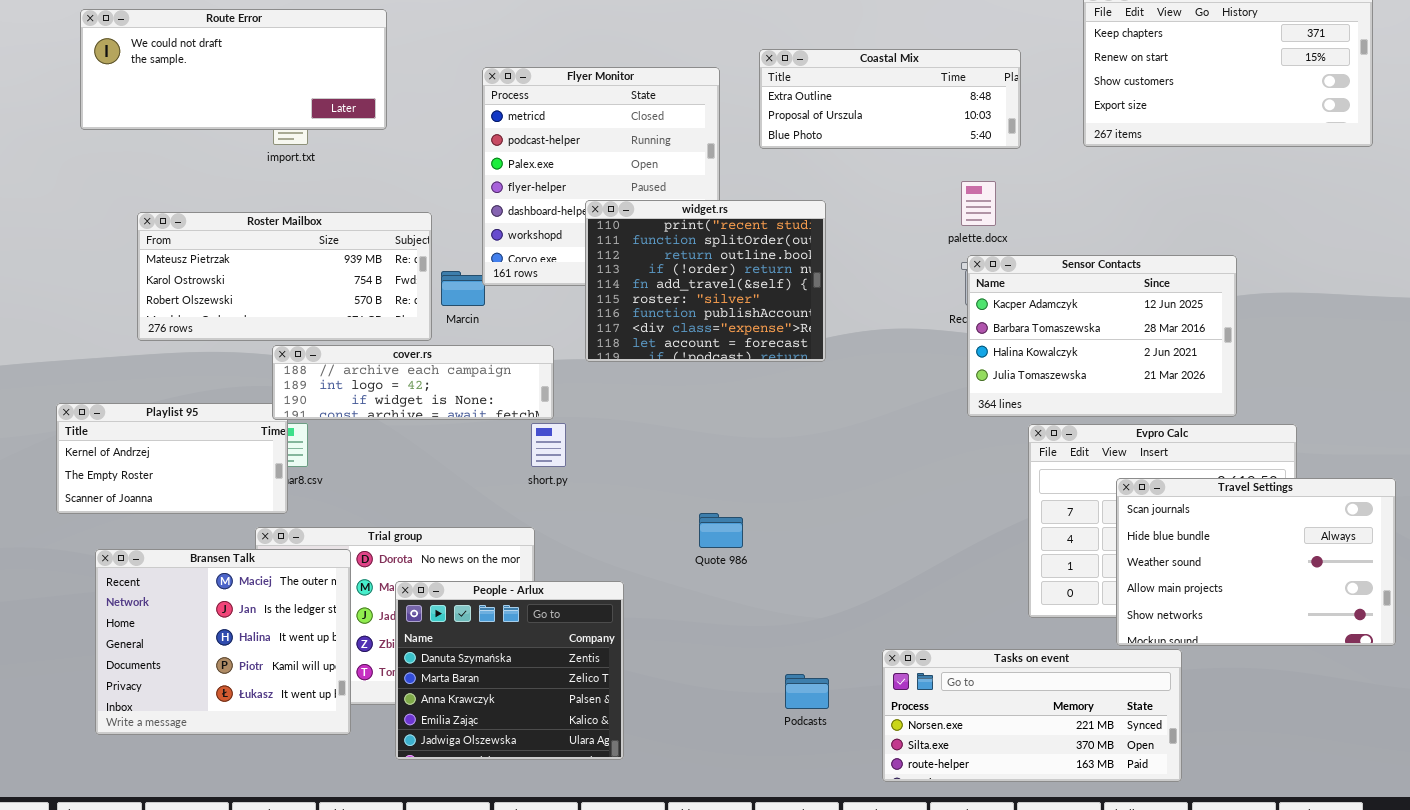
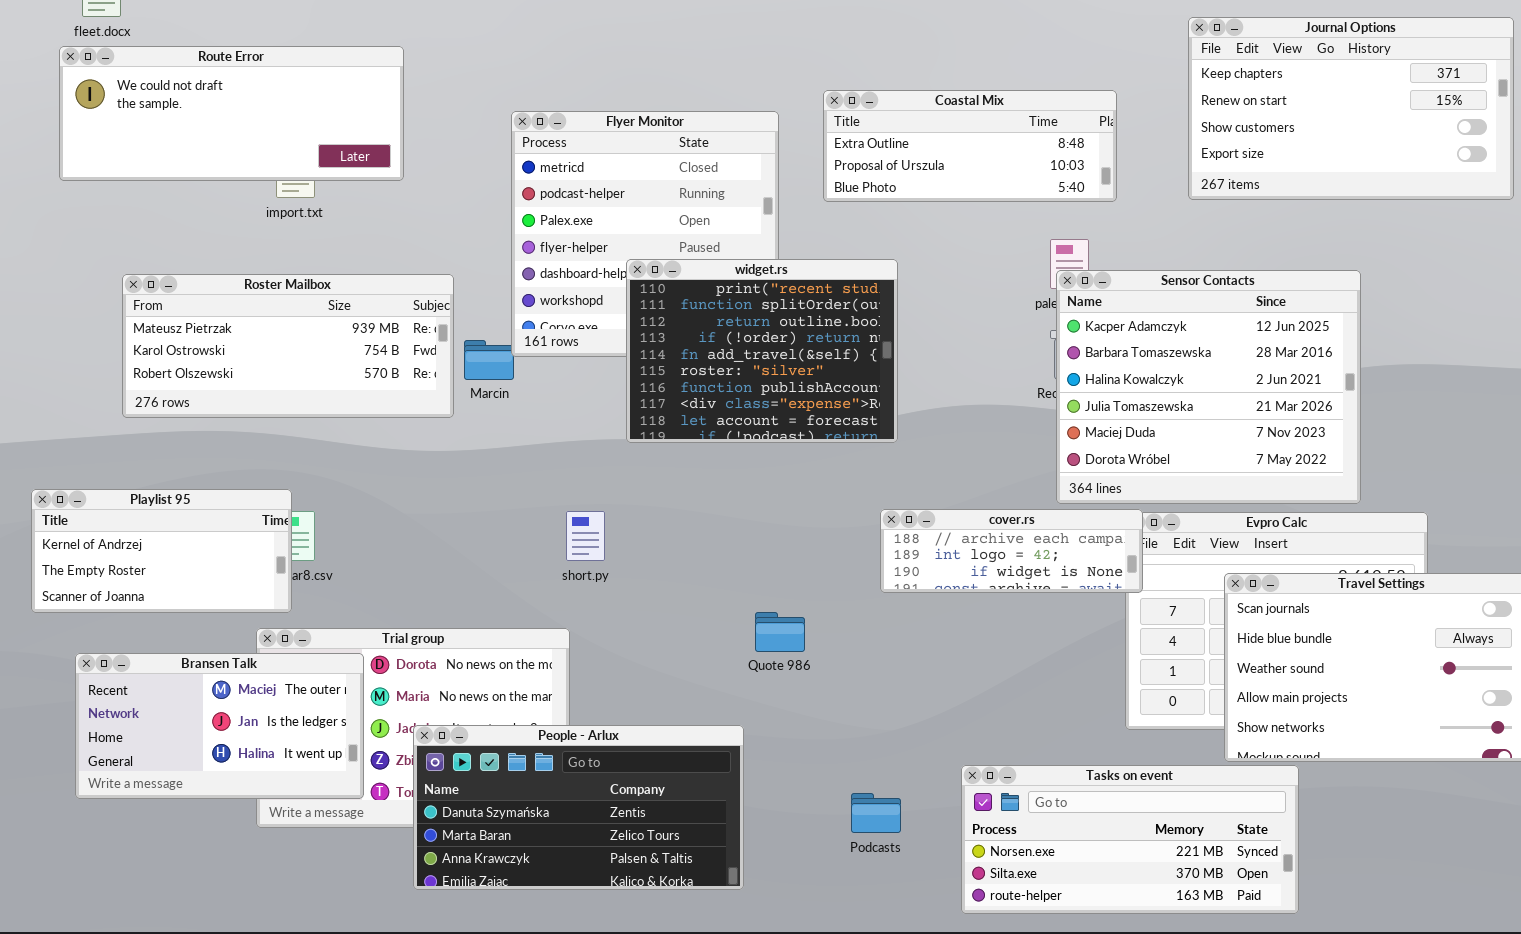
Sensor Contacts: [967,255,1237,417] -> [1056,270,1361,504], resized
cover.rs: [272,345,554,420] -> [880,509,1143,593], moved, resized
Bransen Talk: [95,549,351,735] -> [75,653,364,799], resized
People - Arlux: [395,581,624,760] -> [413,725,744,890], resized

